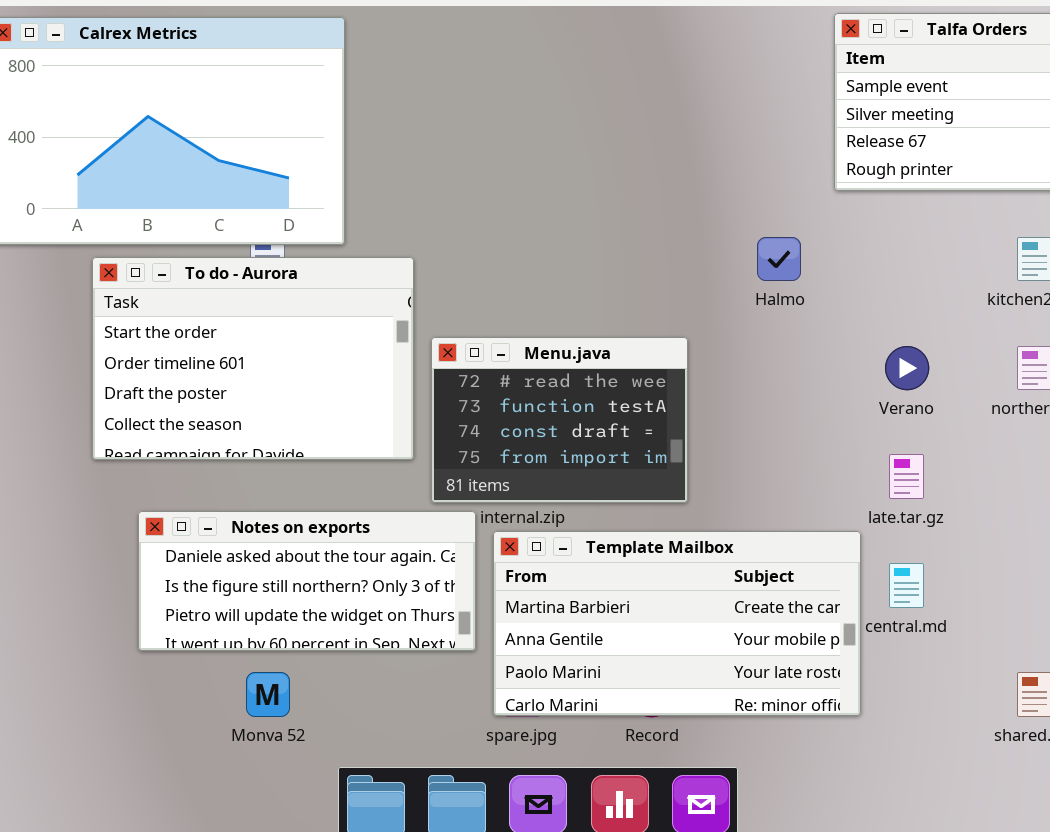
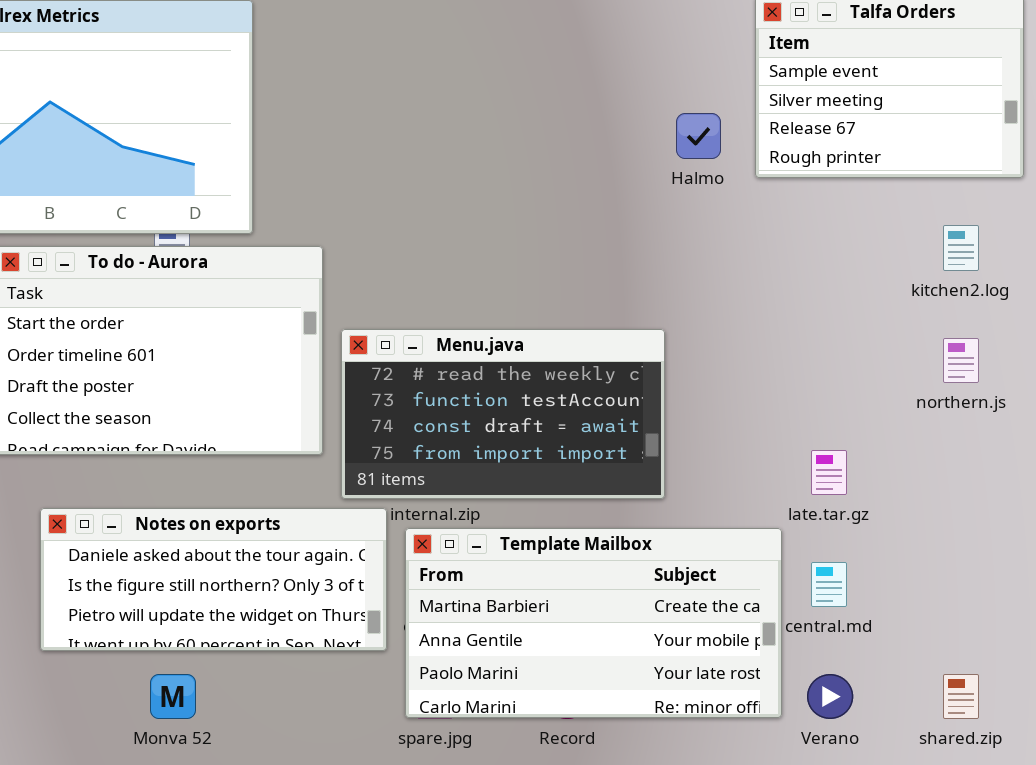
Halmo: [757,237,801,281] -> [676,113,721,159], moved
Menu.java: [431,337,688,503] -> [341,329,665,499], resized
Verano: [885,346,929,390] -> [807,674,853,719], moved

